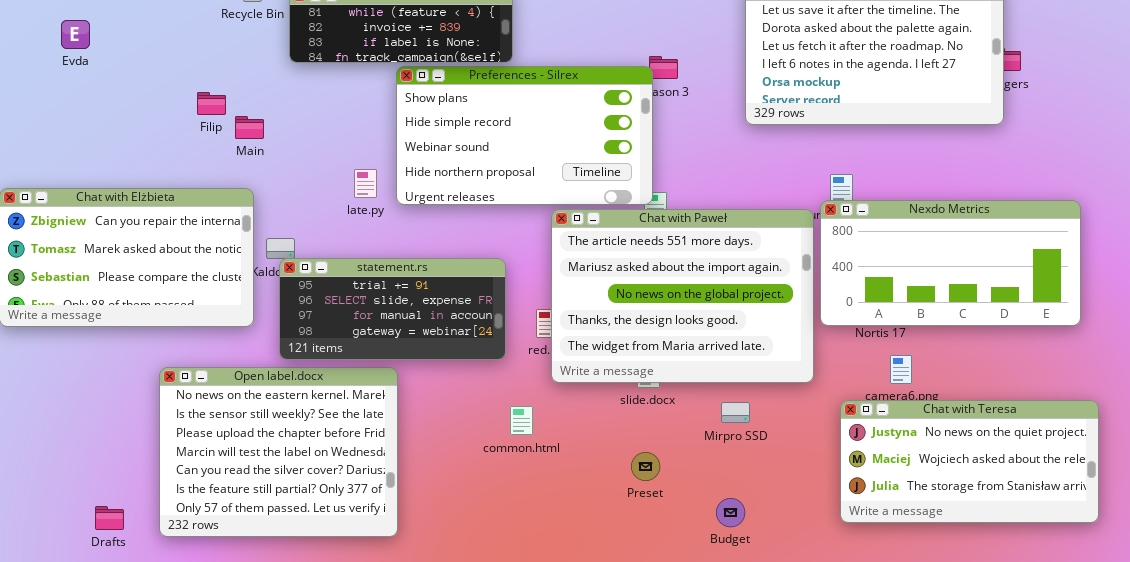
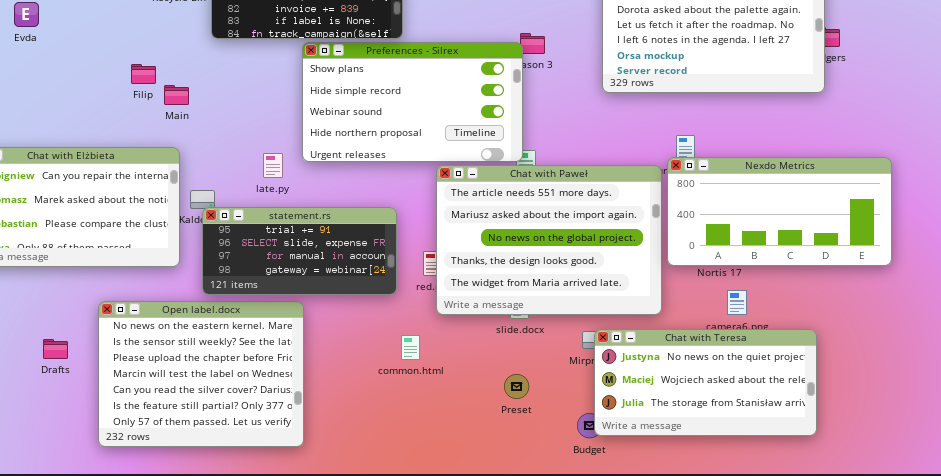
late.py: [354,169,377,198] -> [263,153,283,178], moved
Chat with Teresa: [840,400,1099,523] -> [594,329,817,436], moved
Drafts: [95,506,124,530] -> [43,339,68,359], moved

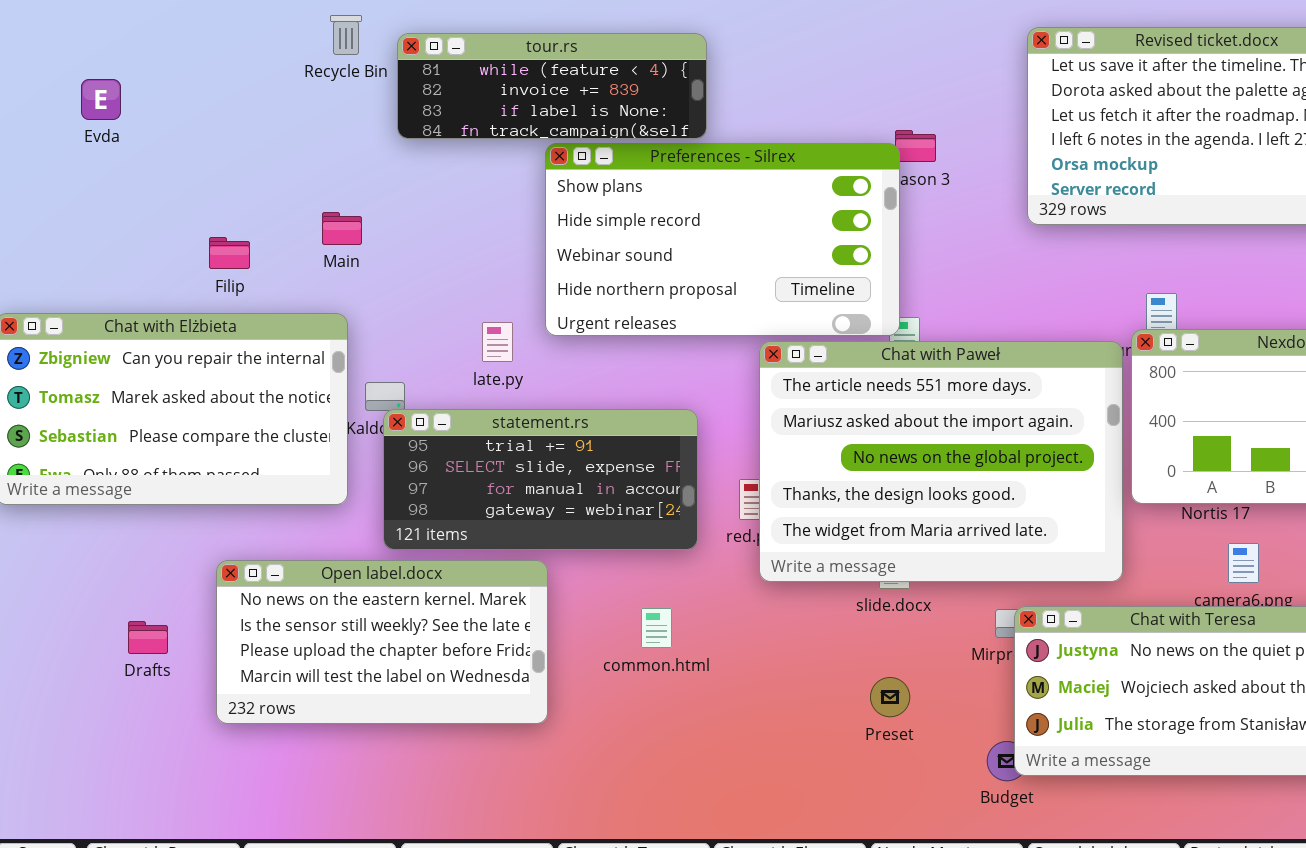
Filip: [131,64,156,84] -> [209,237,250,269], moved
Open label.docx: [98,301,304,447] -> [216,560,548,724], resized
common.html: [401,335,420,360] -> [641,608,672,648], moved

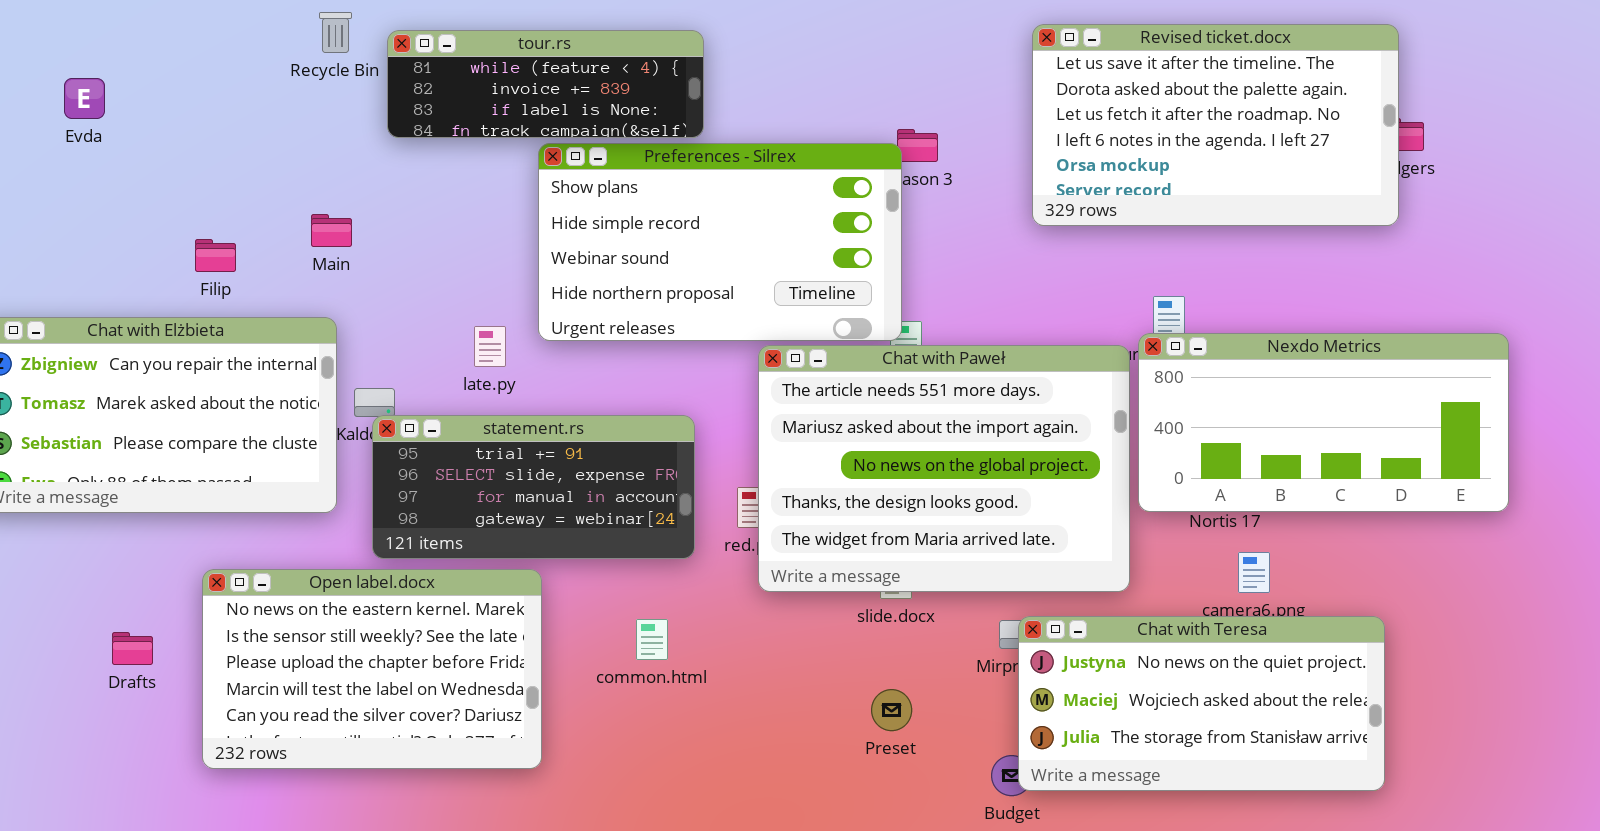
Open label.docx: [216,560,548,724] -> [202,569,542,769], resized

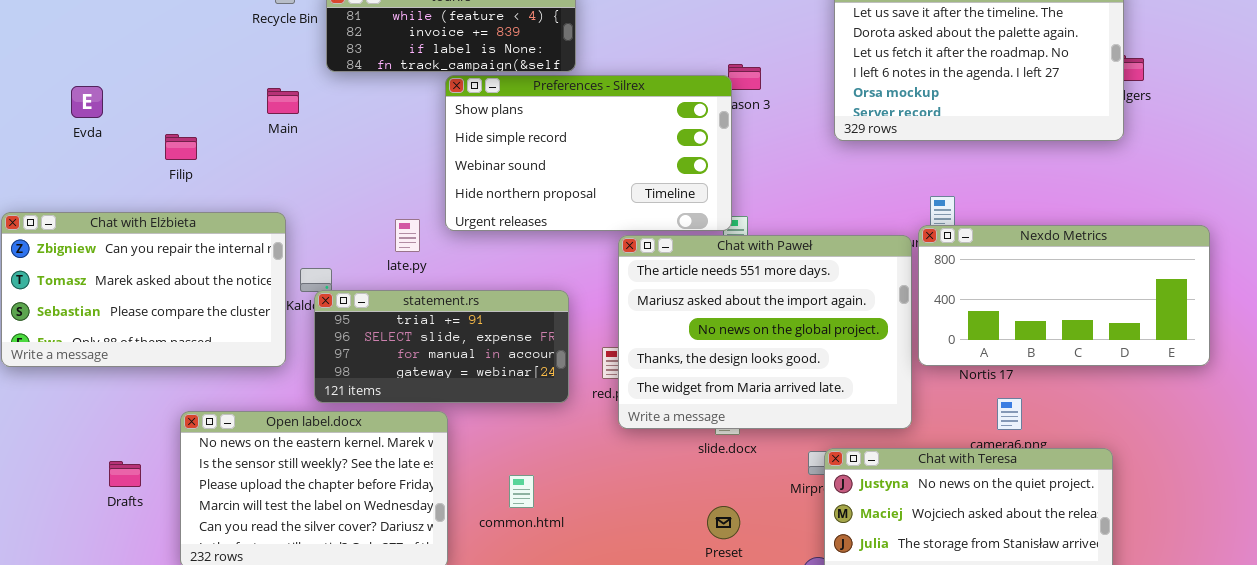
Evda: [64,78,105,119] -> [71,86,103,118], moved
Main: [311,214,352,247] -> [267,88,299,114], moved
Filip: [195,239,236,272] -> [165,134,197,160], moved
common.html: [636,619,668,660] -> [509,475,534,508], moved

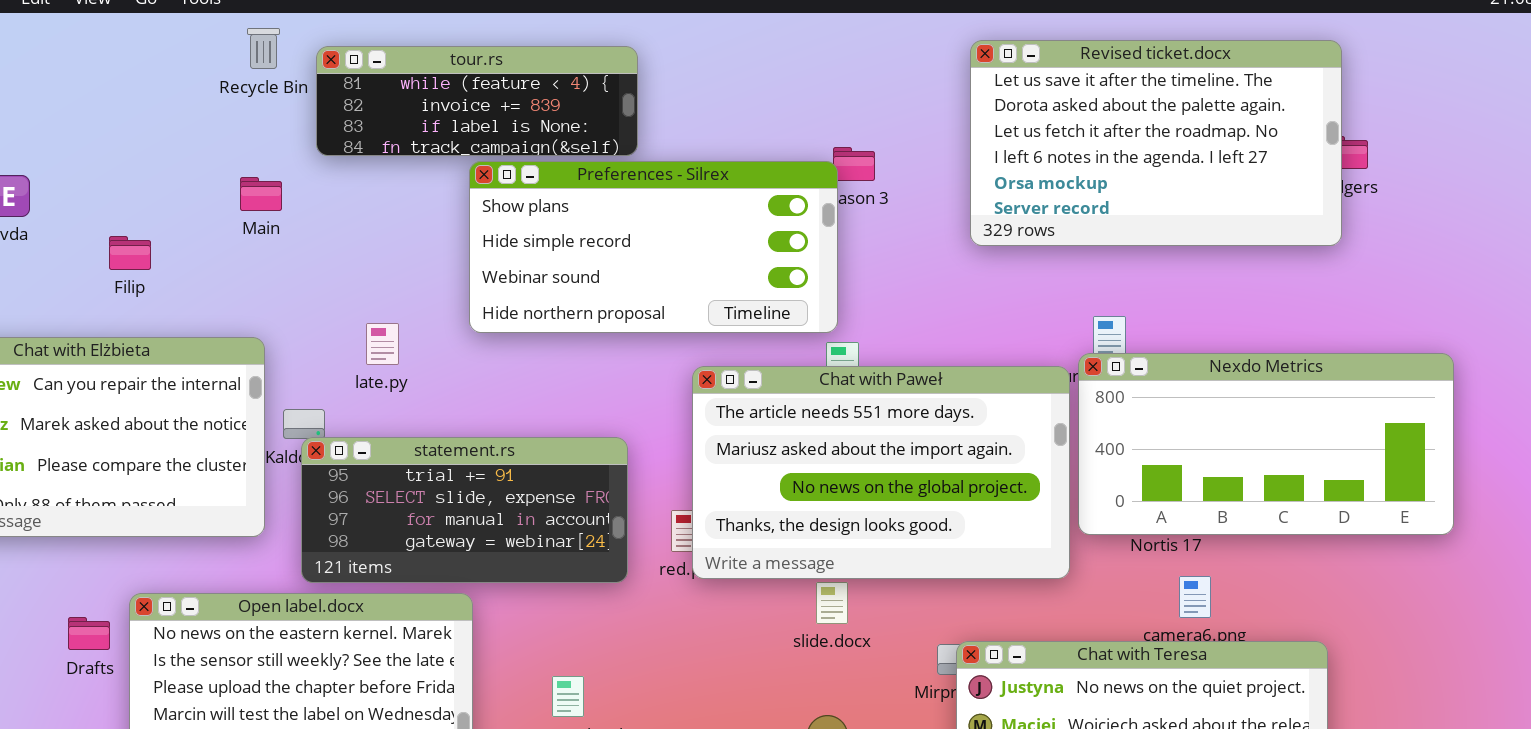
Preferences - Silrex: [445,75,732,231] -> [469,161,838,333], resized
late.py: [395,219,420,252] -> [366,323,399,365], moved
Chat with Paweł: [618,235,912,429] -> [692,366,1070,579], resized
Drafts: [109,461,141,487] -> [68,617,110,650], moved

